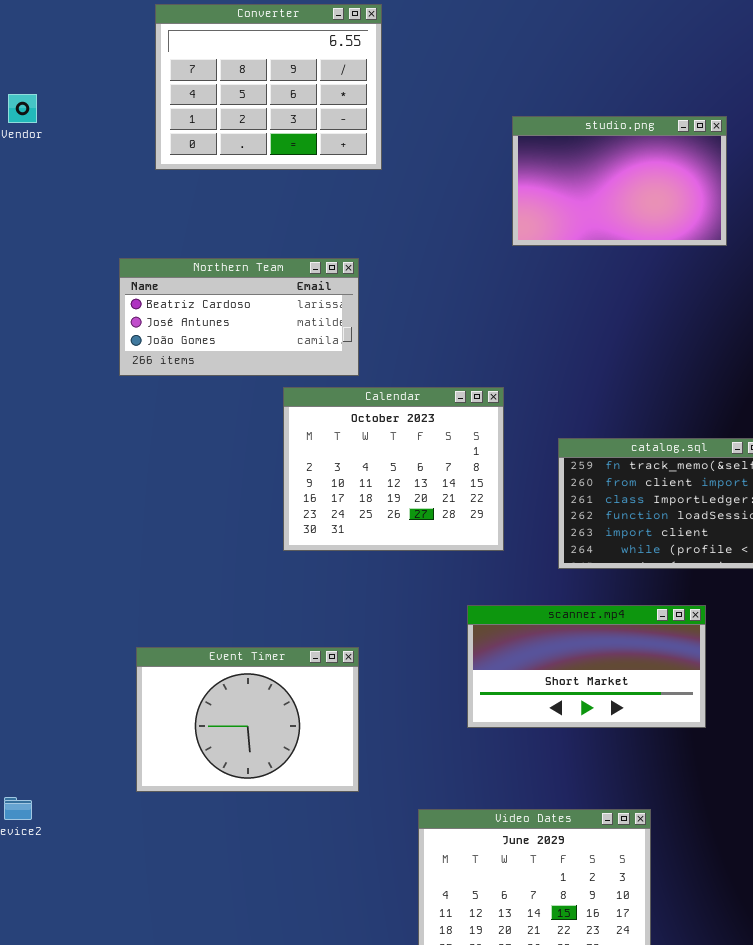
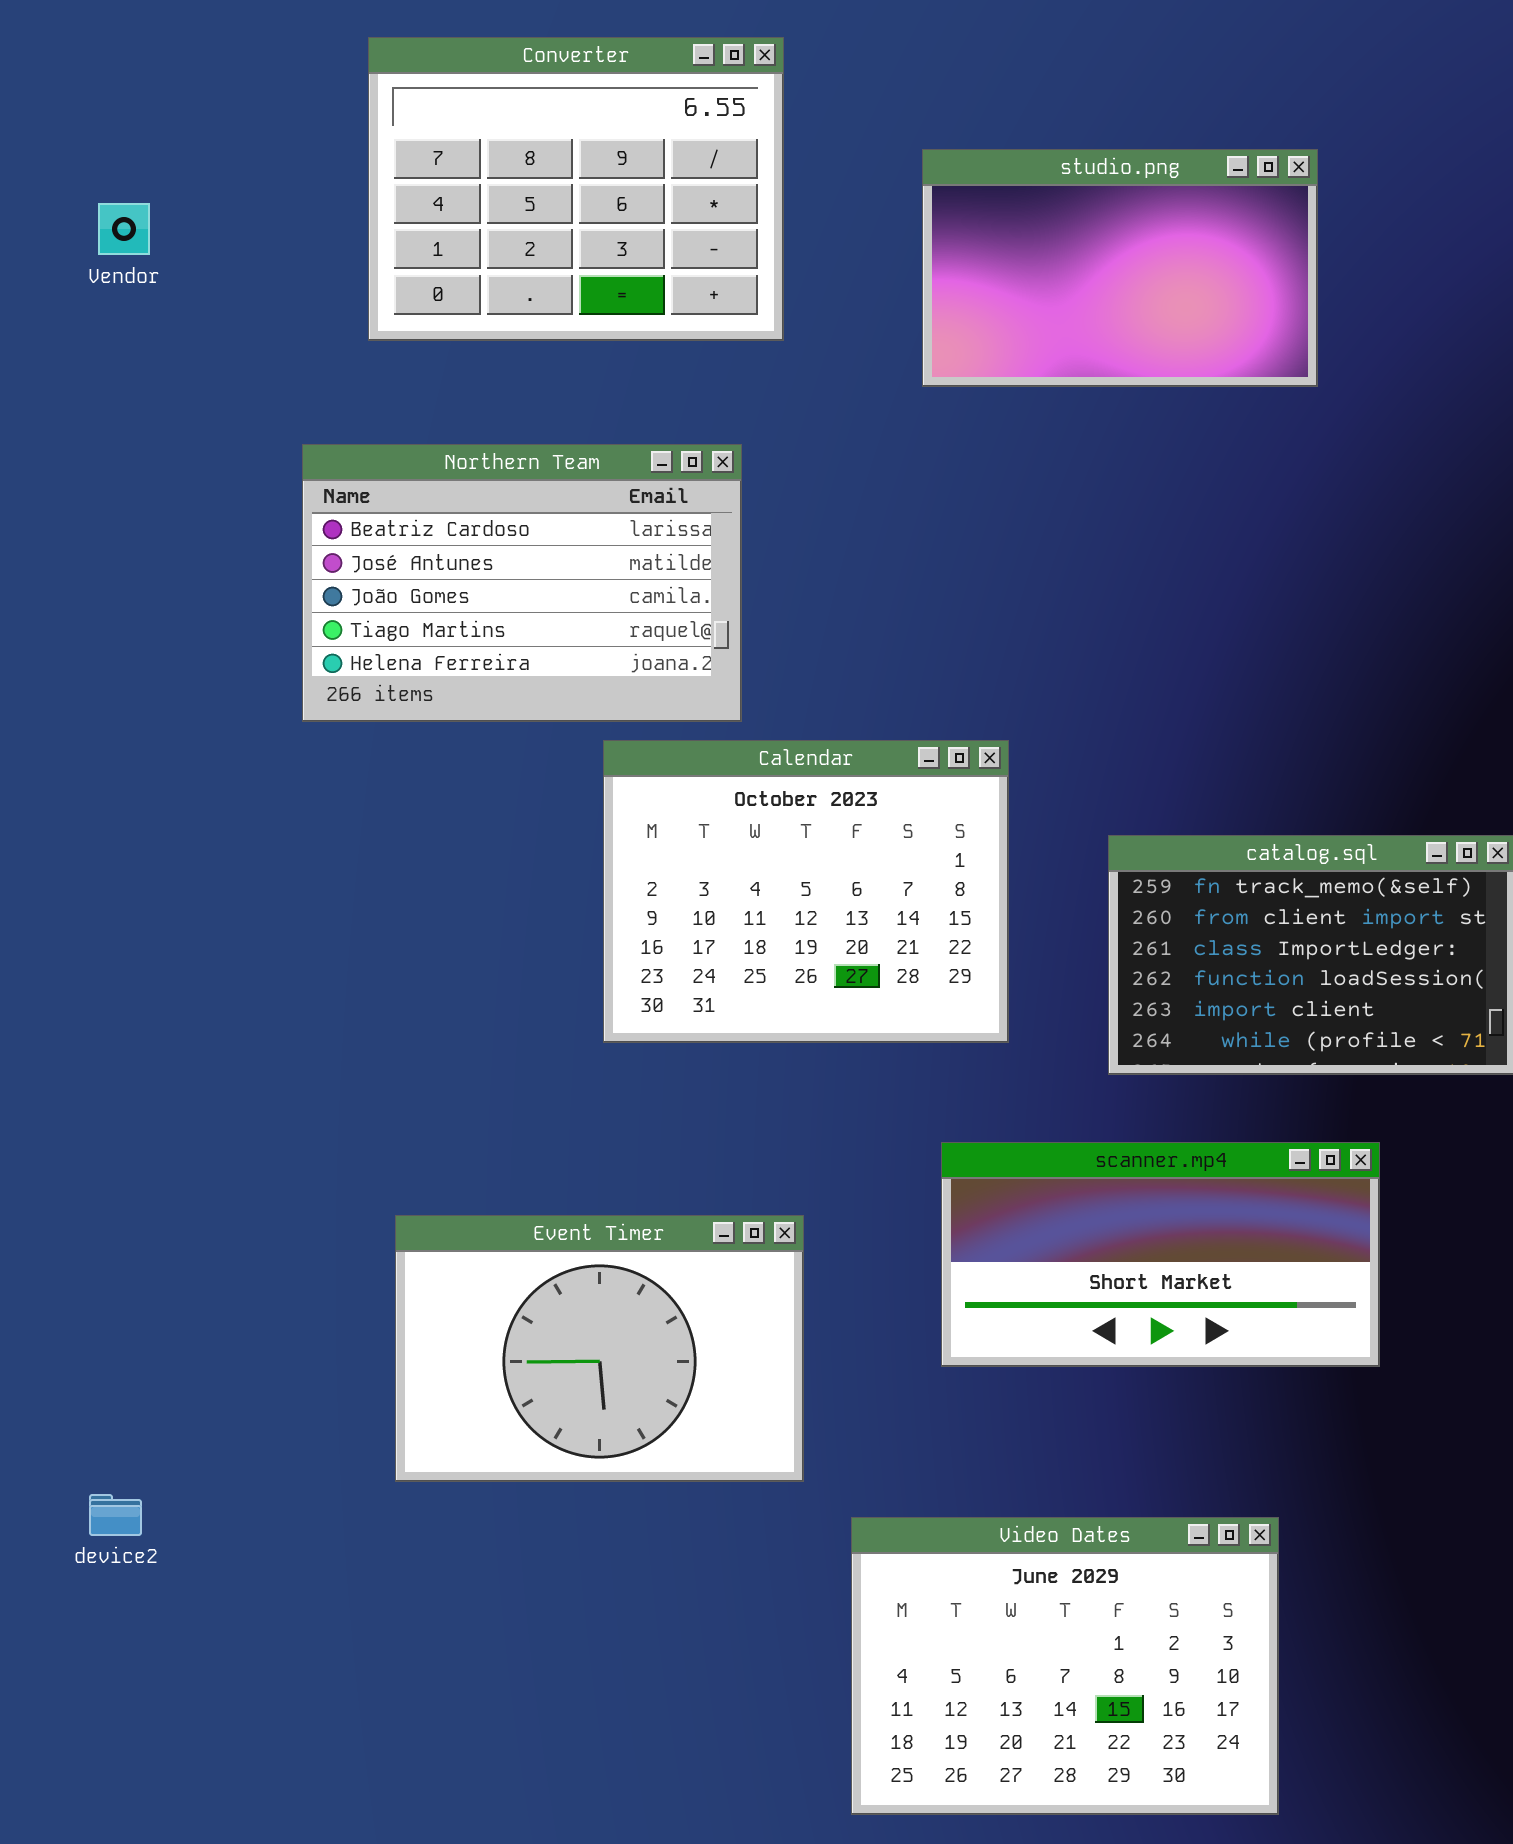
studio.png: [512,116,727,246] -> [922,149,1318,387], moved
Northern Team: [119,258,359,376] -> [302,444,742,722], resized
Event Timer: [136,647,359,792] -> [395,1215,804,1482], moved

